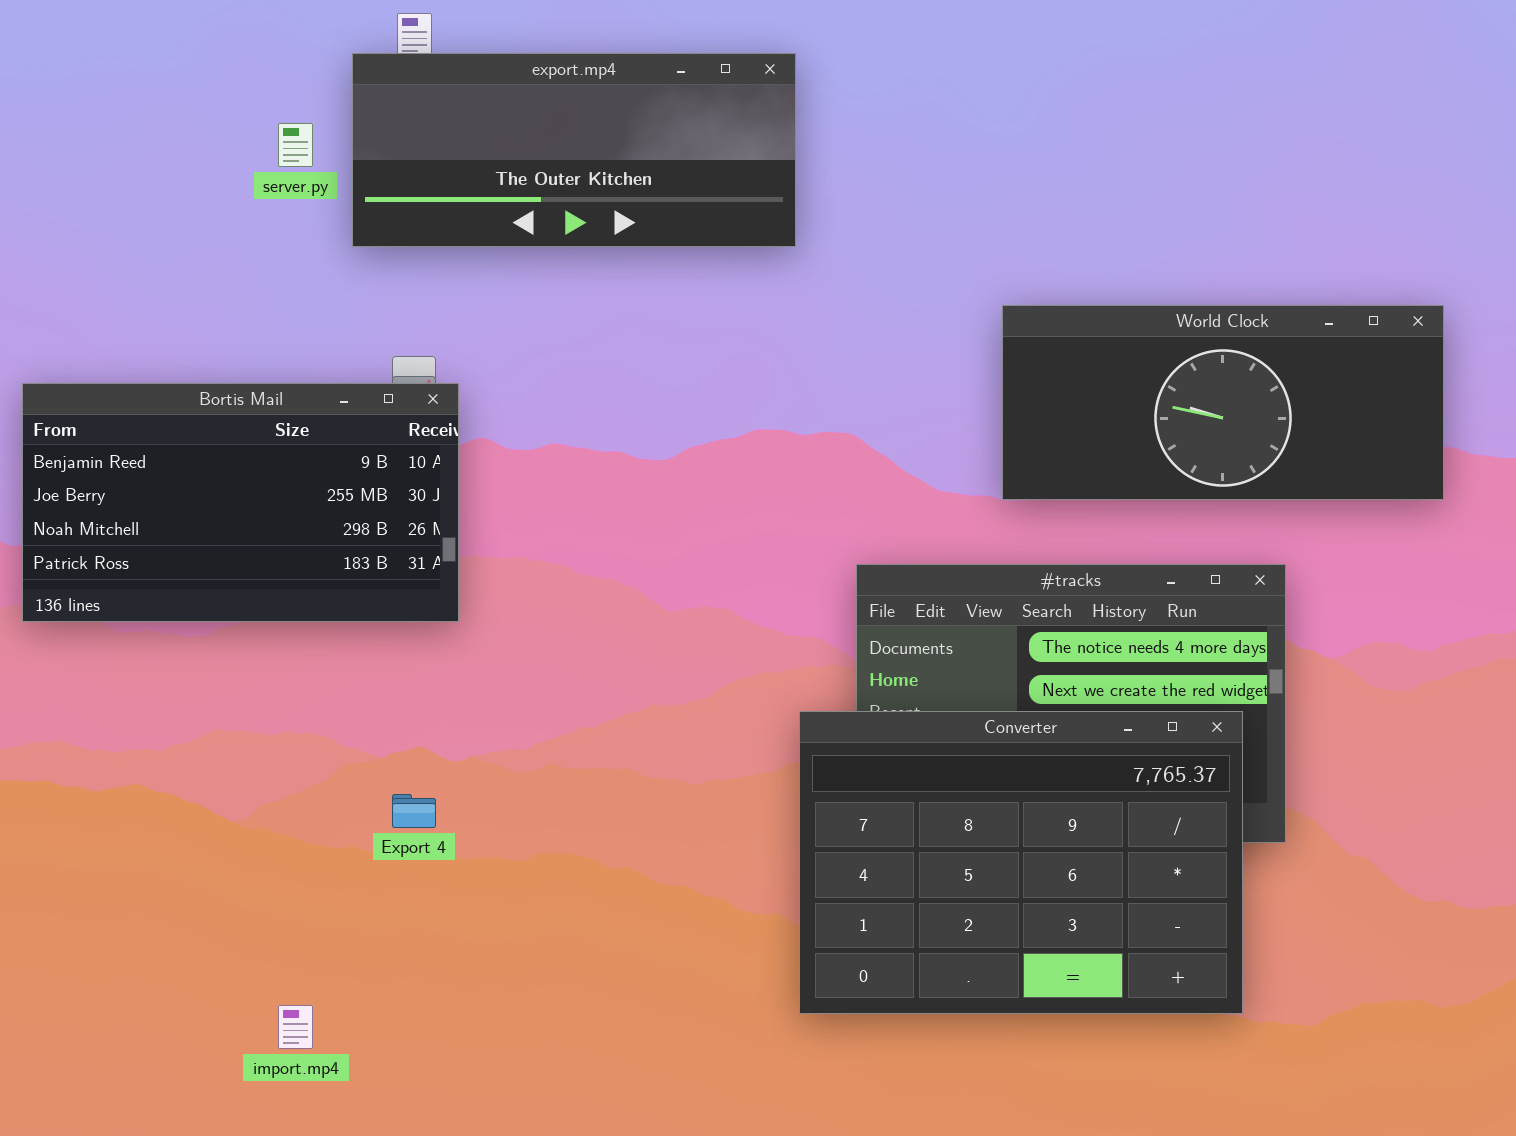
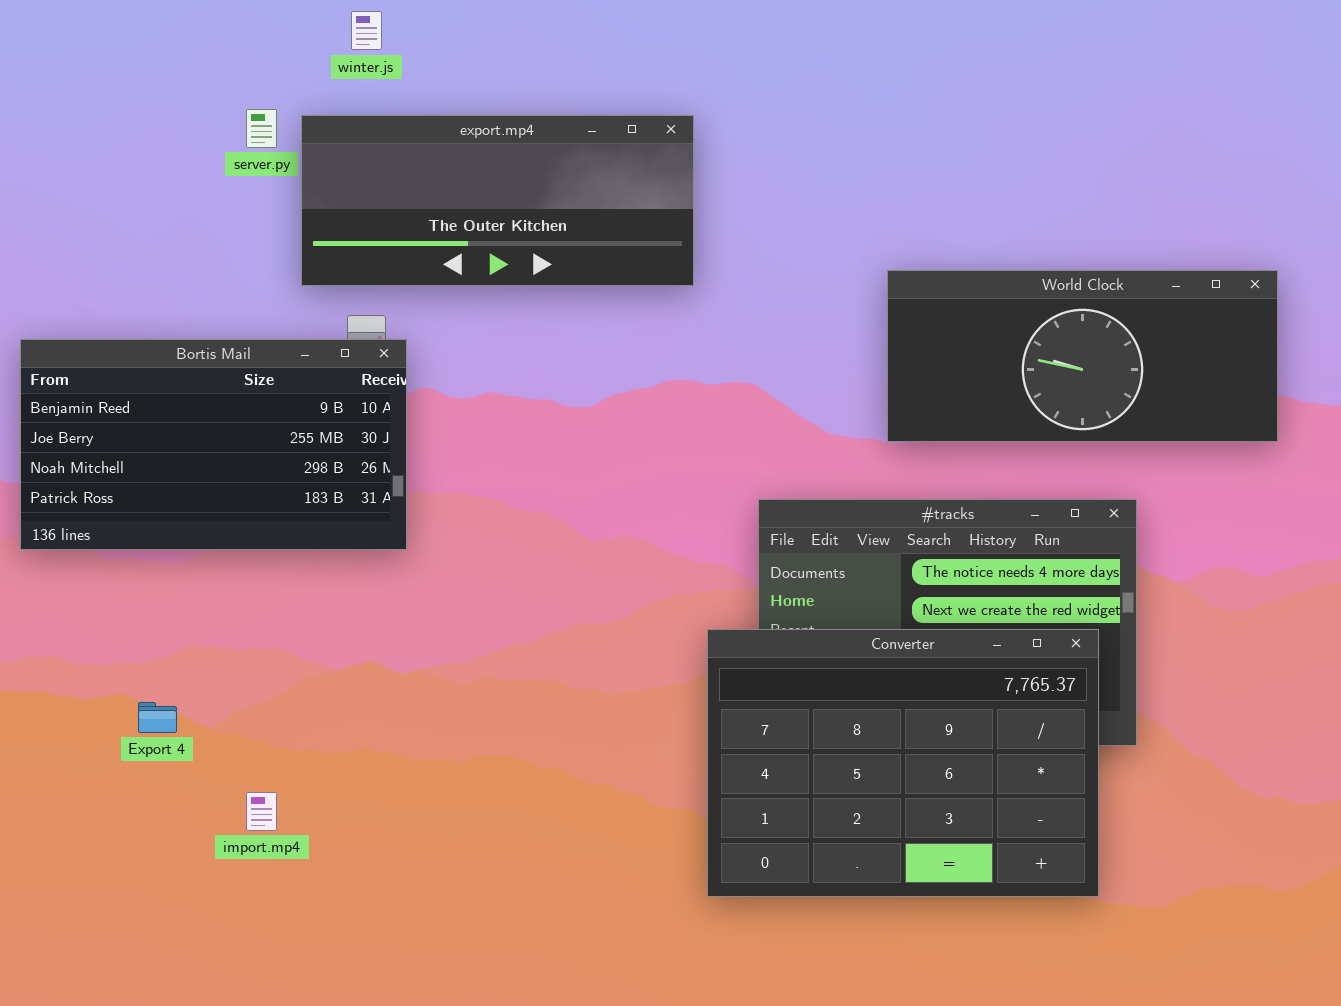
export.mp4: [352,53,796,247] -> [301,115,694,286], moved
Export 4: [392,794,436,828] -> [138,702,177,733], moved
import.mp4: [278,1005,313,1049] -> [246,792,277,831], moved

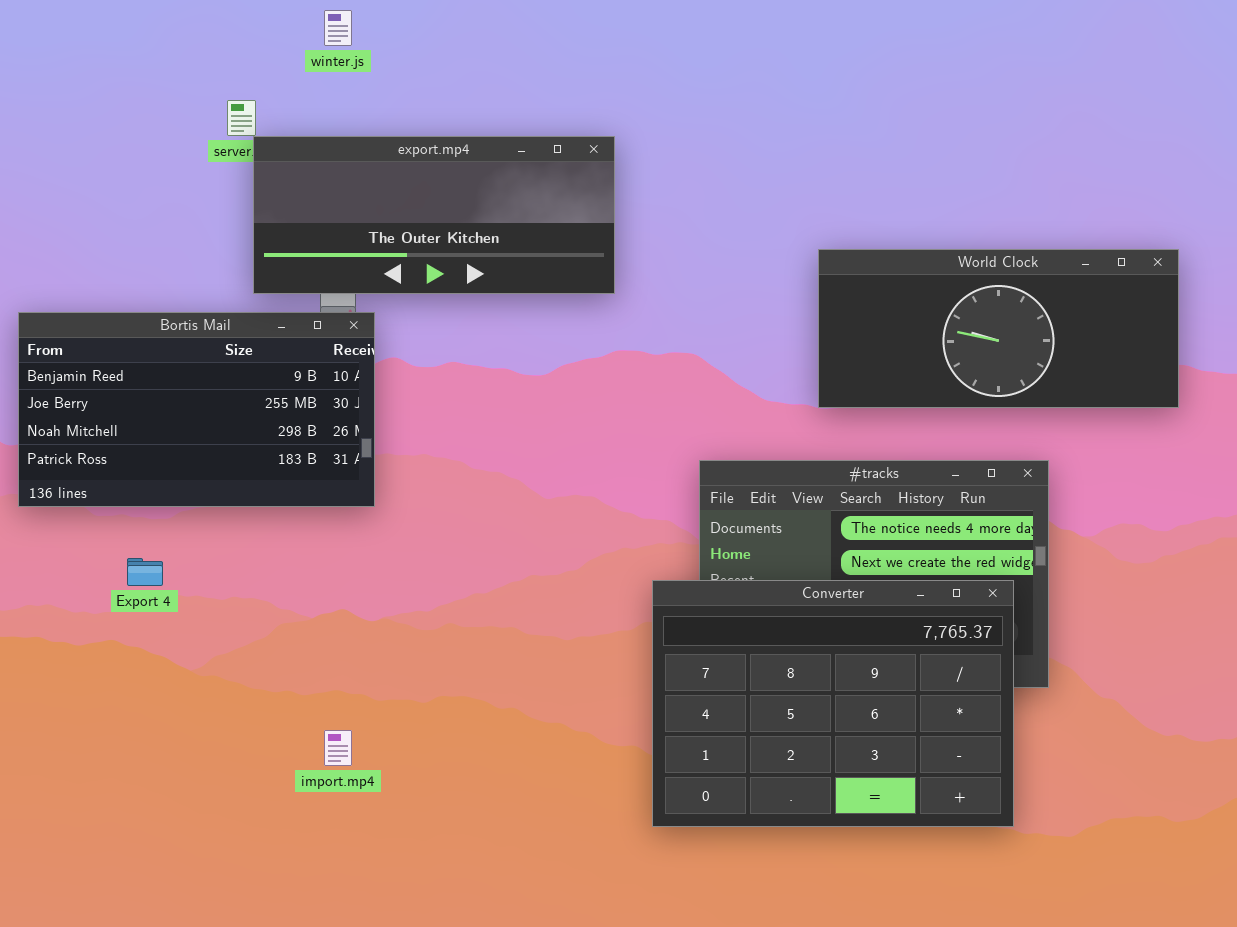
export.mp4: [301,115,694,286] -> [253,136,615,294], moved
Export 4: [138,702,177,733] -> [127,558,163,586], moved
import.mp4: [246,792,277,831] -> [324,730,352,766], moved

